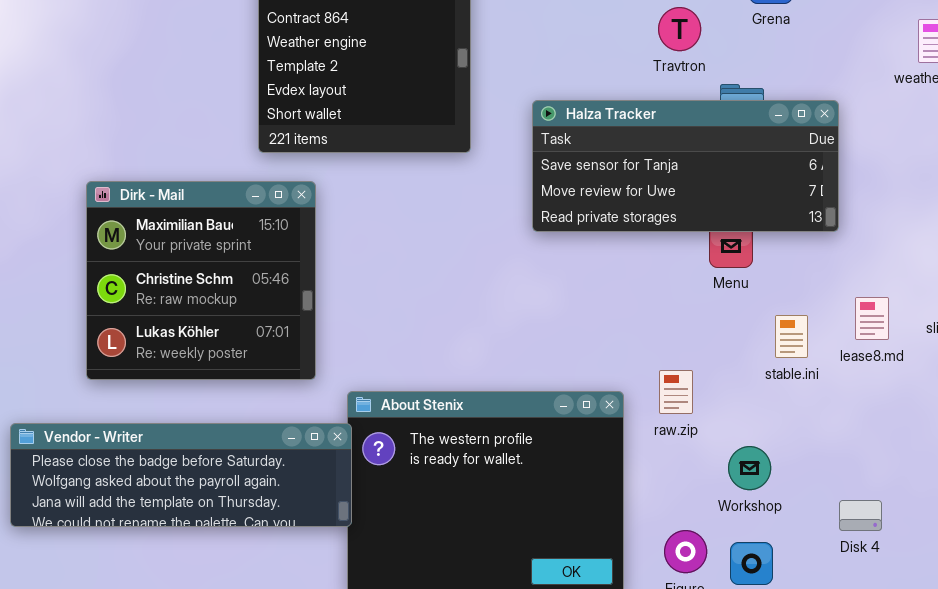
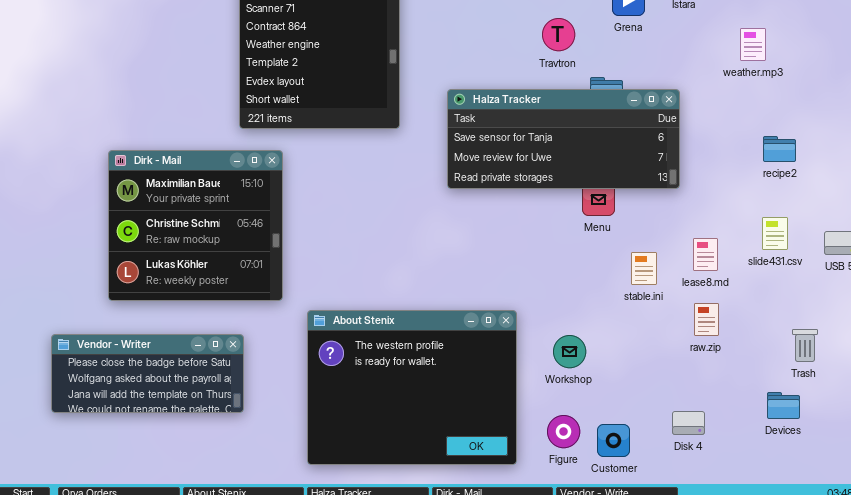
raw.zip: [659,370,693,414] -> [694,303,719,336], moved
Vendor - Writer: [10,423,352,527] -> [51,334,244,413], resized
Workshop: [728,446,771,490] -> [553,335,586,368], moved
Disk 4: [839,500,882,531] -> [672,411,705,435], moved

